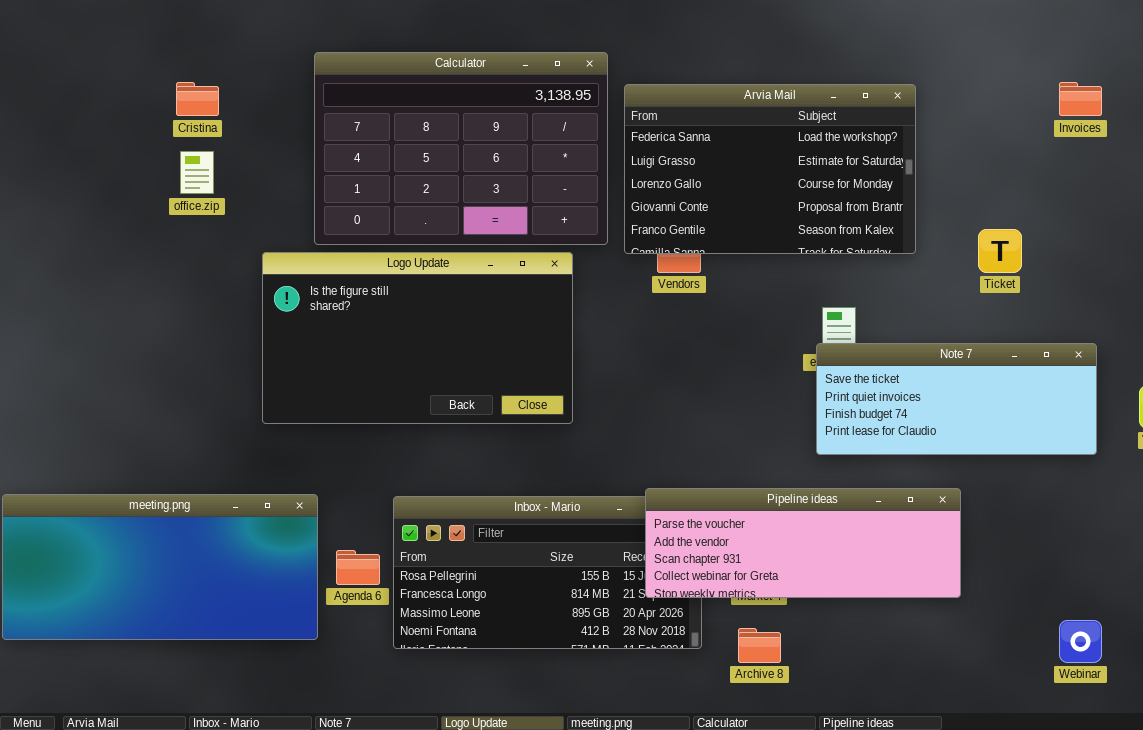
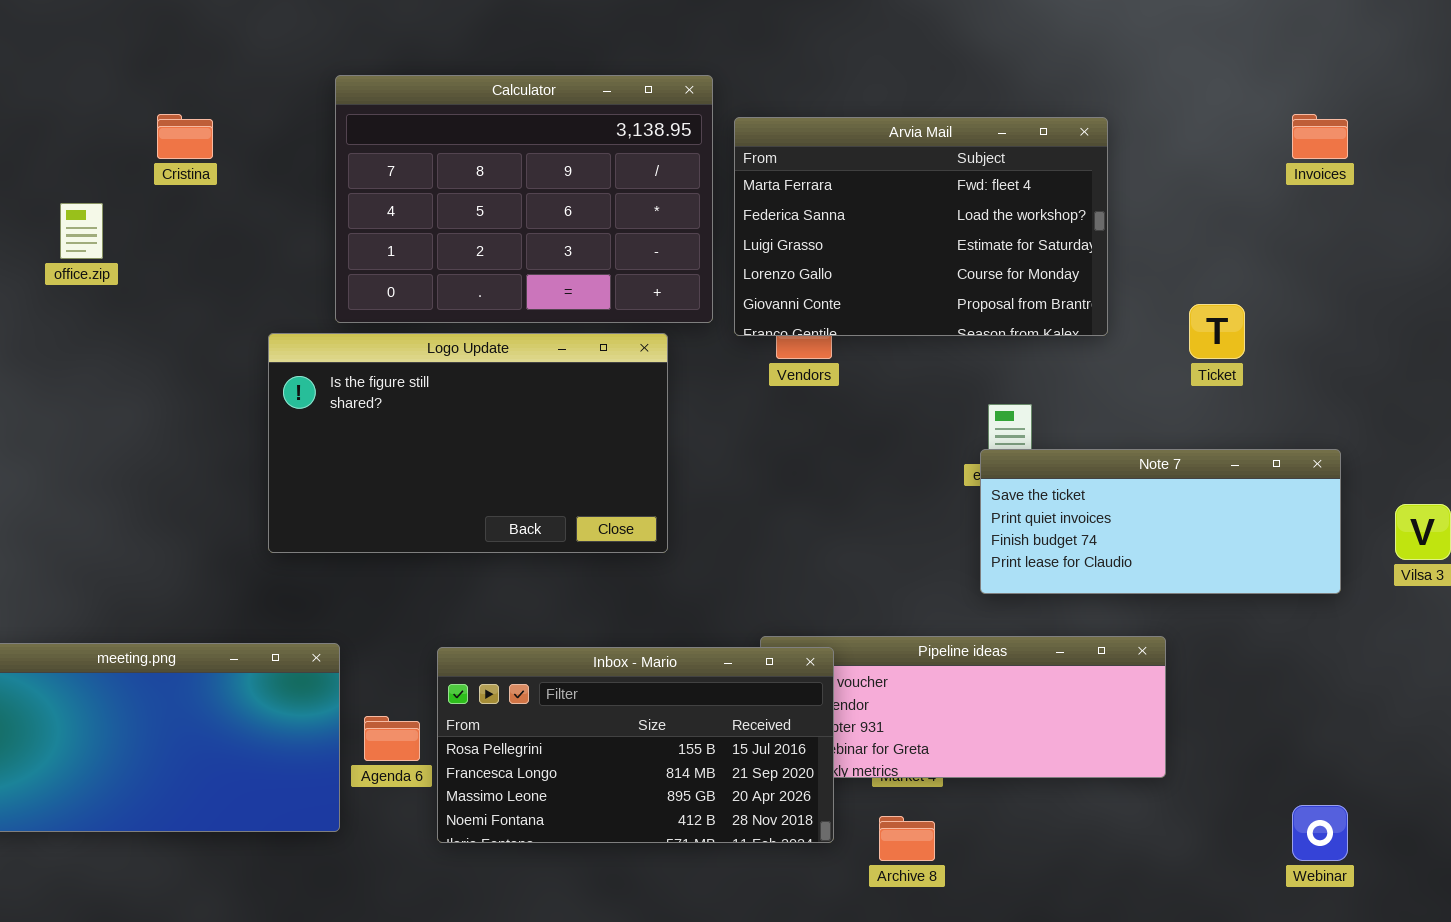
Arvia Mail: [624,84,916,254] -> [734,117,1108,336], scrolled up 1 row
office.zip: [180,151,214,194] -> [60,203,103,259], moved
Inbox - Mario: [393,496,702,649] -> [437,647,834,843], raised

